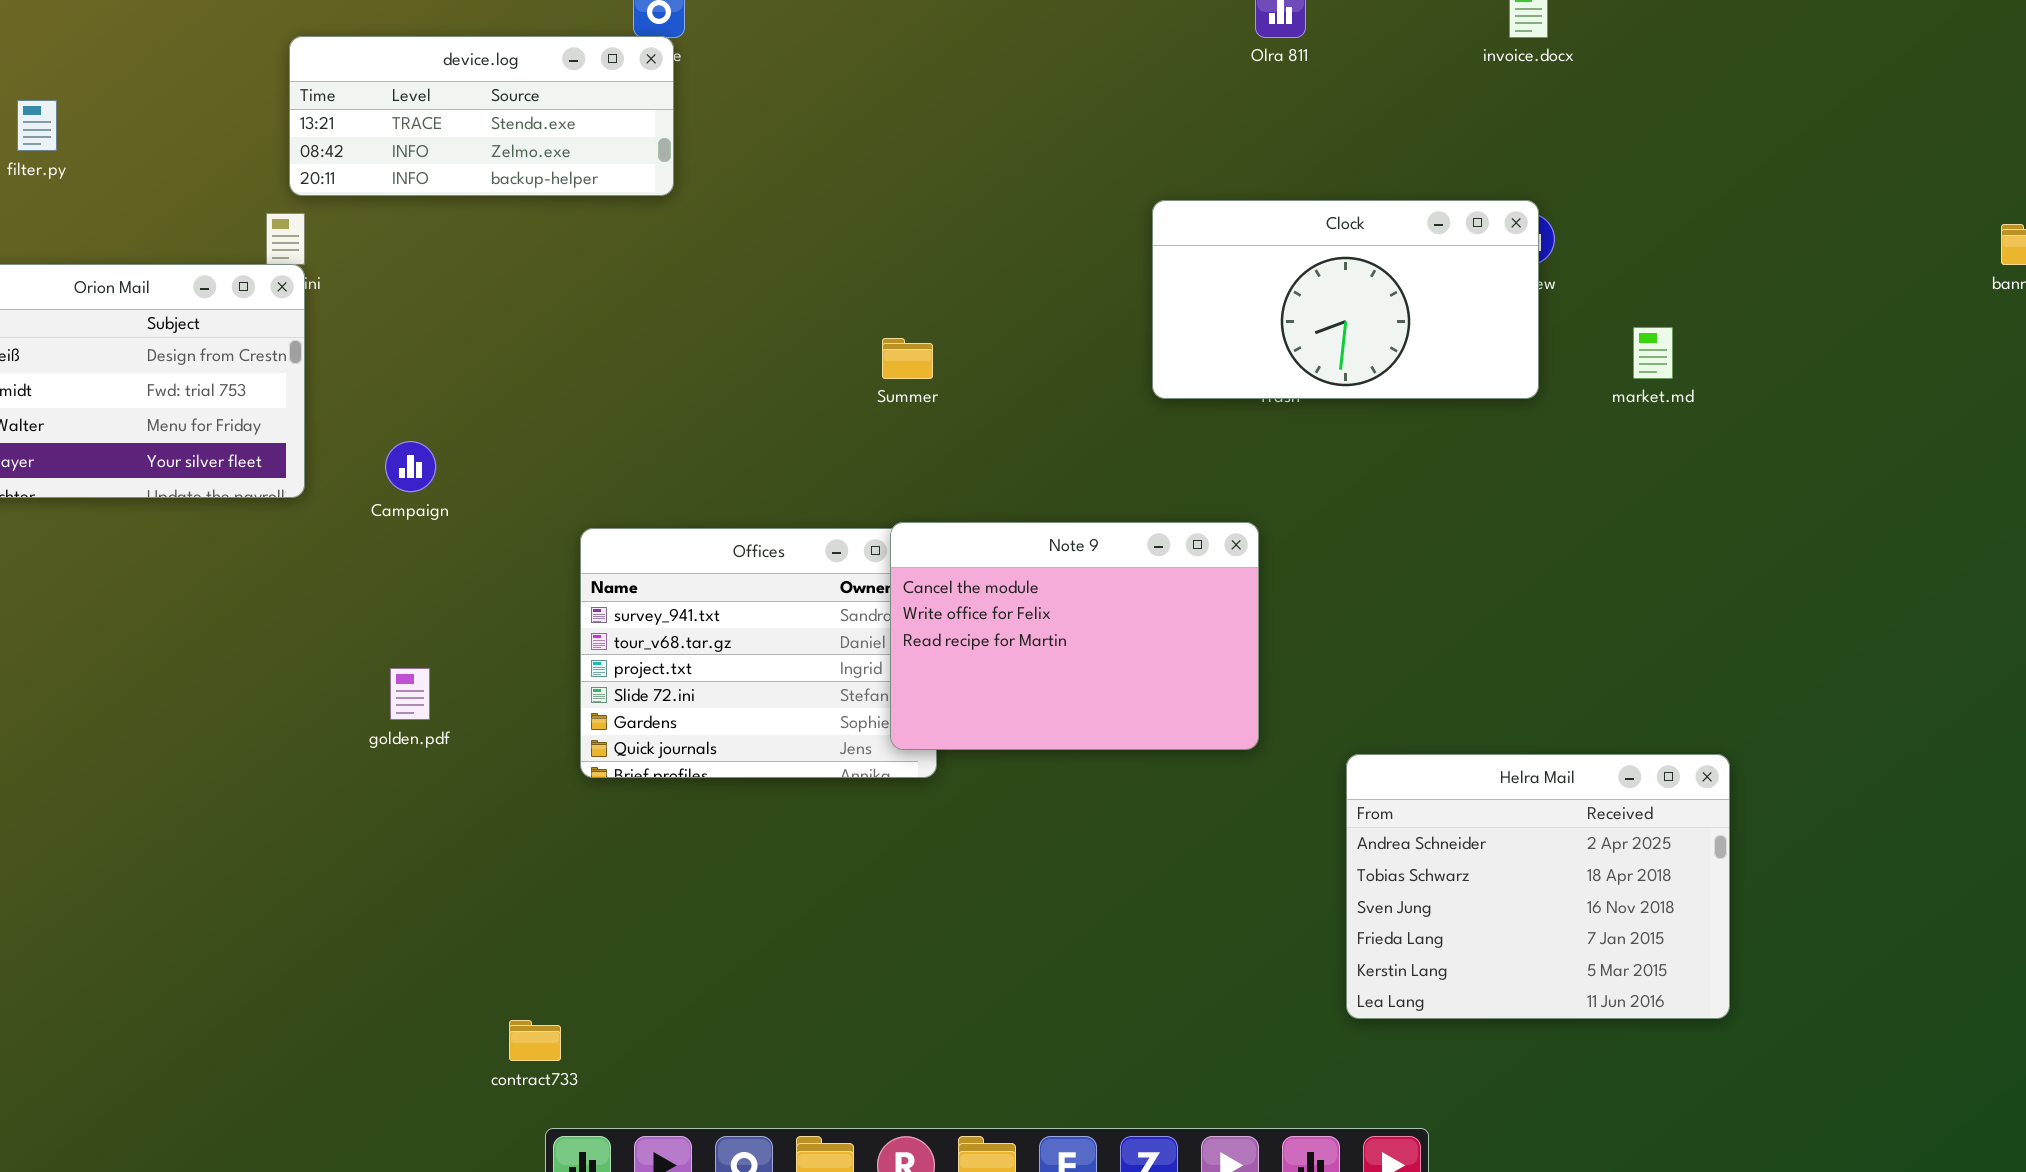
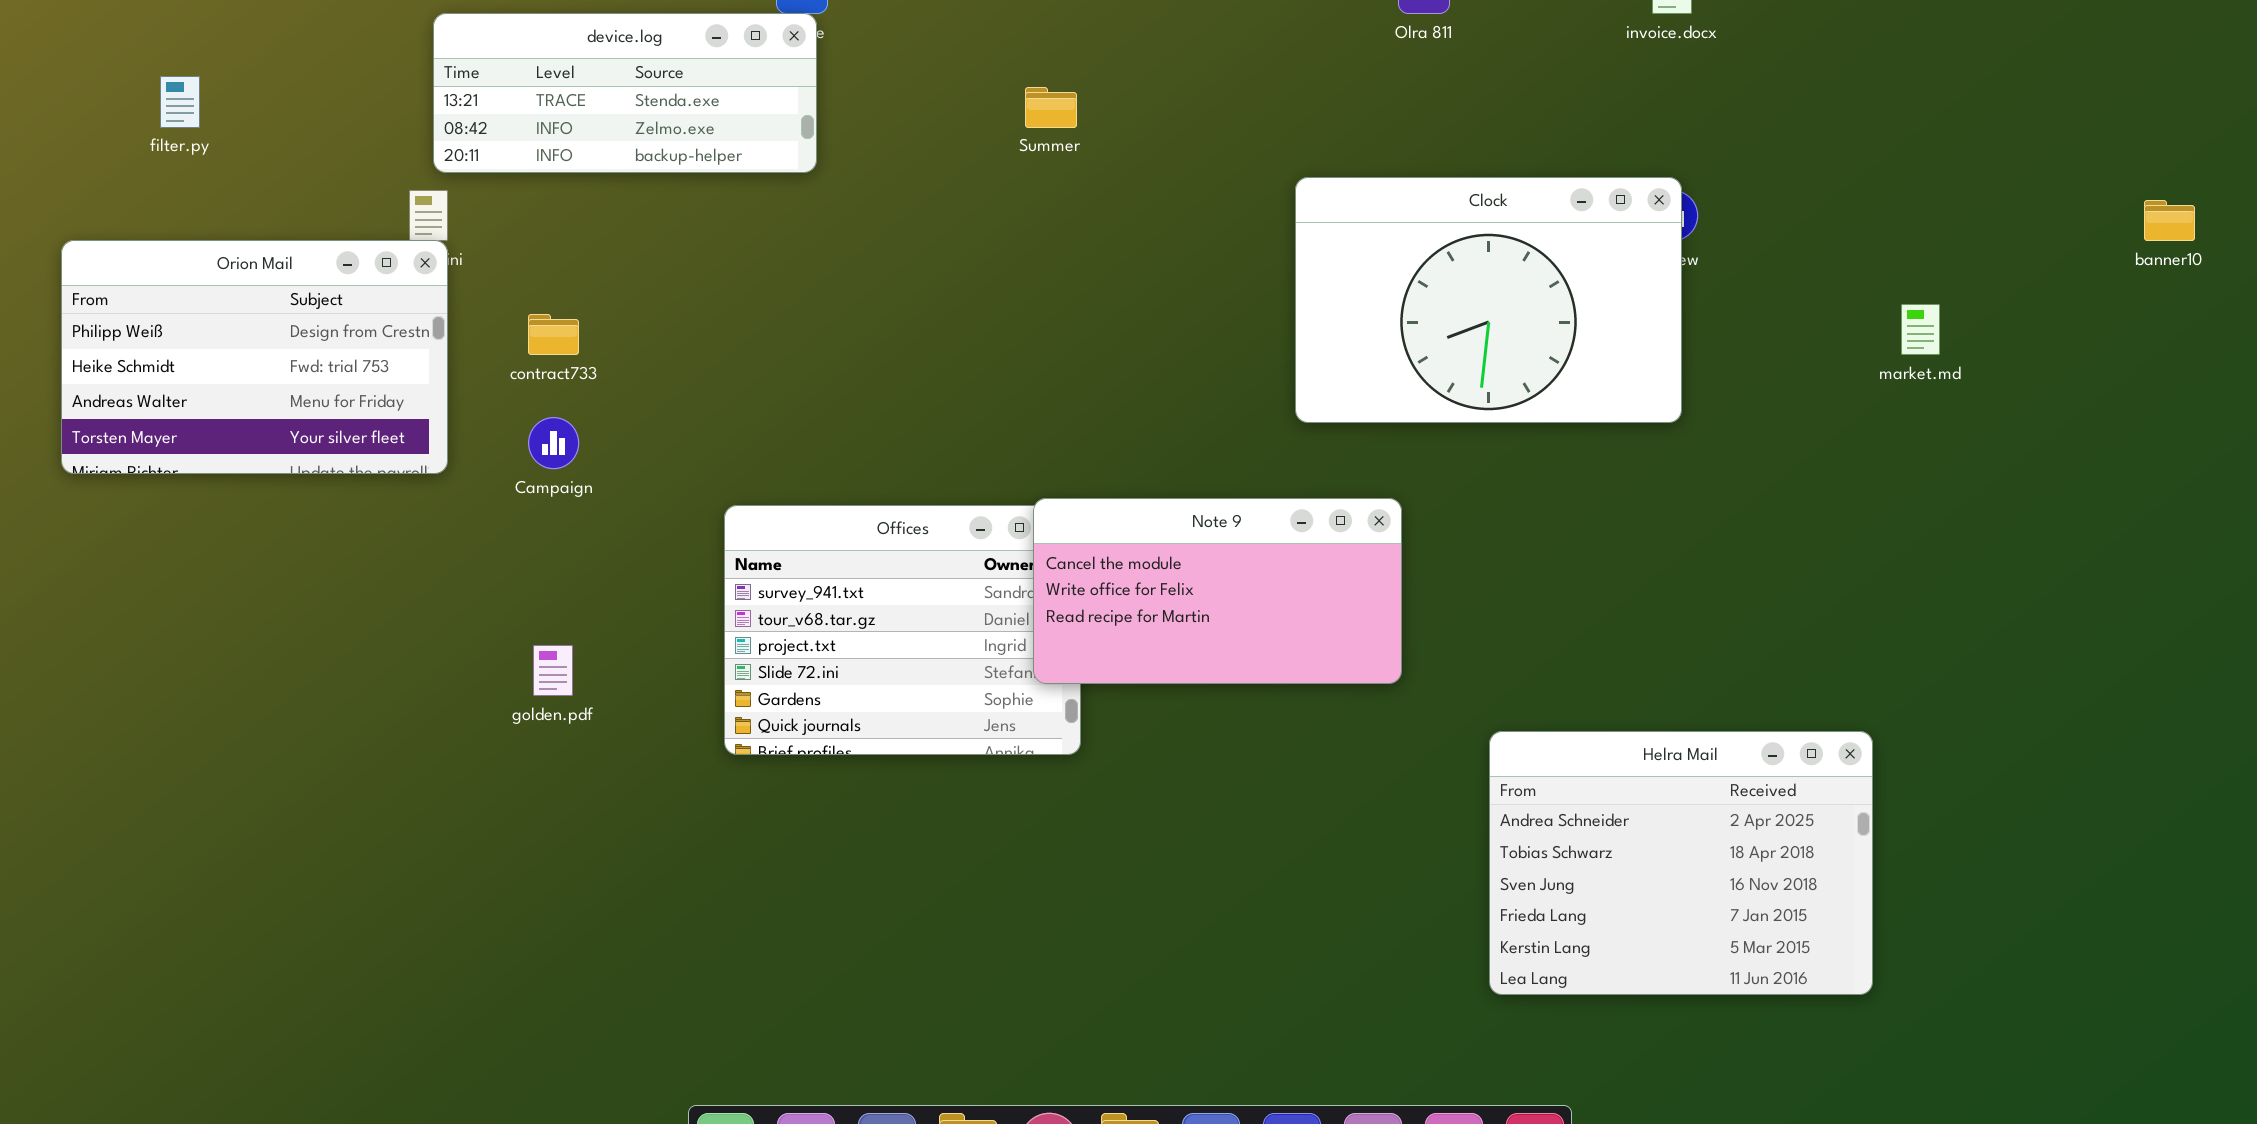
Clock: [1152,200,1539,399] -> [1295,177,1682,423], resized
market.md: [1633,327,1673,379] -> [1901,304,1940,355], moved
Summer: [882,338,933,379] -> [1025,87,1077,128], moved
Note 9: [890,522,1259,750] -> [1033,498,1402,684], resized
contract733: [509,1020,561,1061] -> [528,314,579,355], moved

